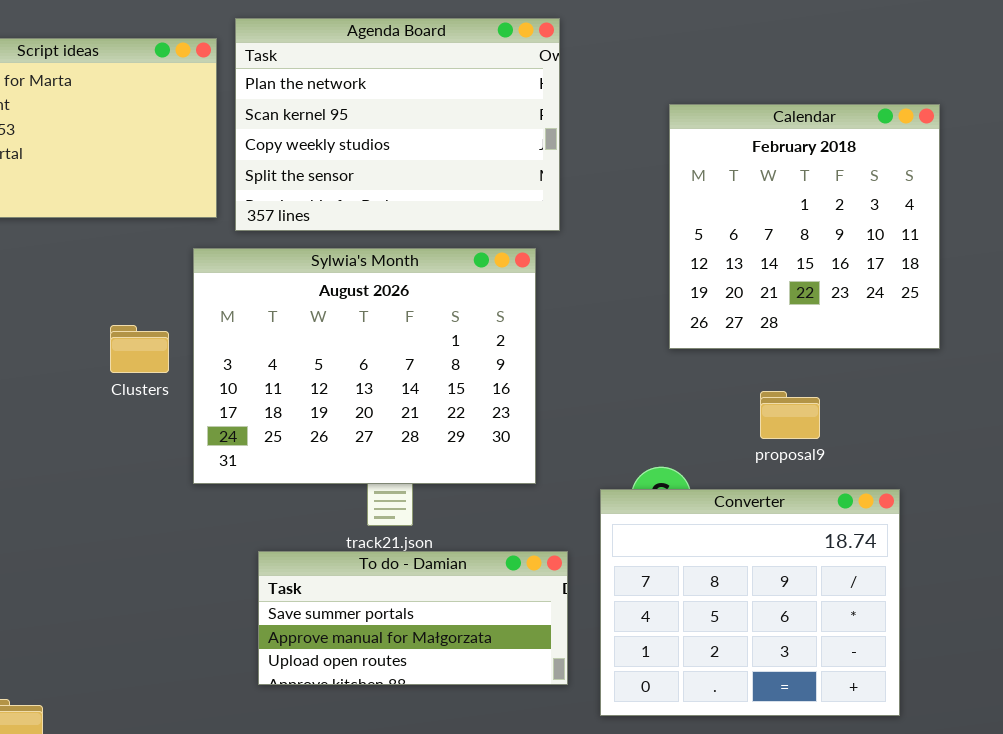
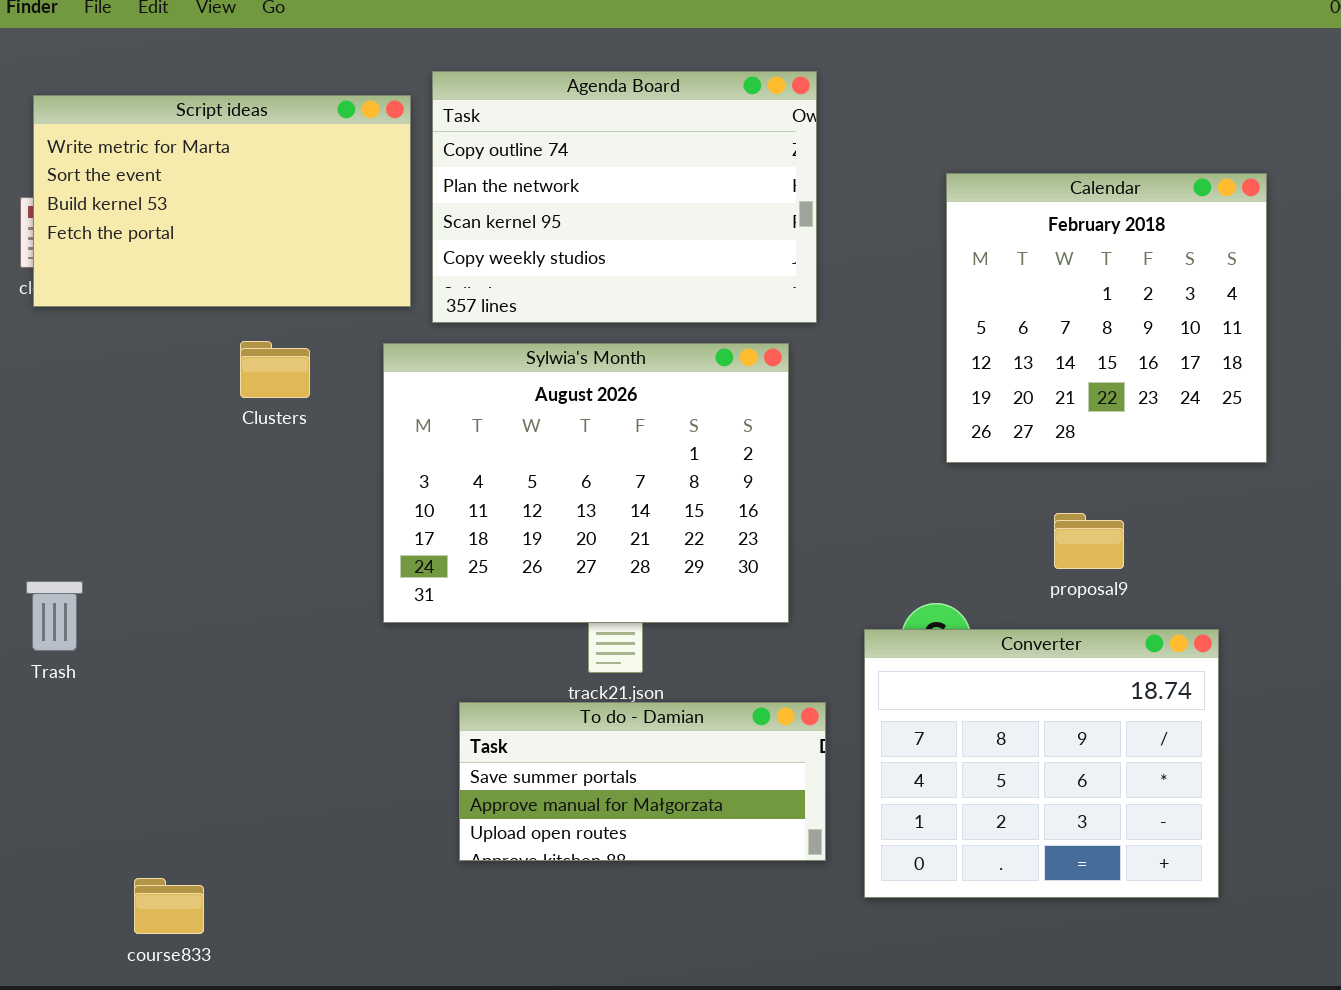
Agenda Board: [235,18,560,231] -> [432,71,817,323], scrolled up 1 row
Clusters: [110,325,169,373] -> [240,341,310,398], moved

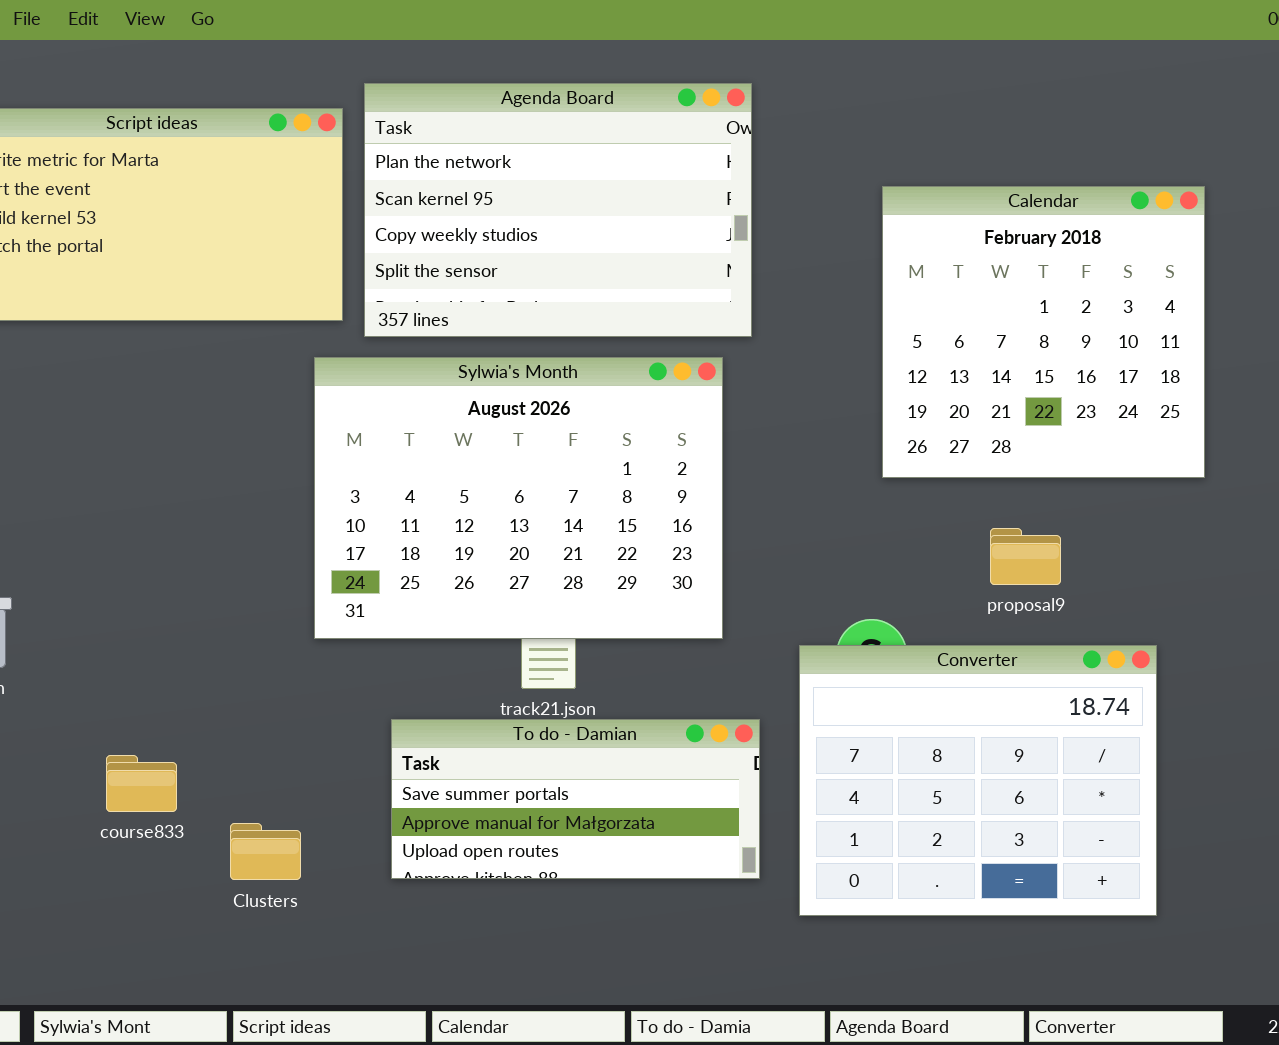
Agenda Board: [432,71,817,323] -> [364,83,752,337], scrolled down 1 row
Clusters: [240,341,310,398] -> [230,823,301,880], moved
course833: [134,878,204,934] -> [106,755,177,812], moved

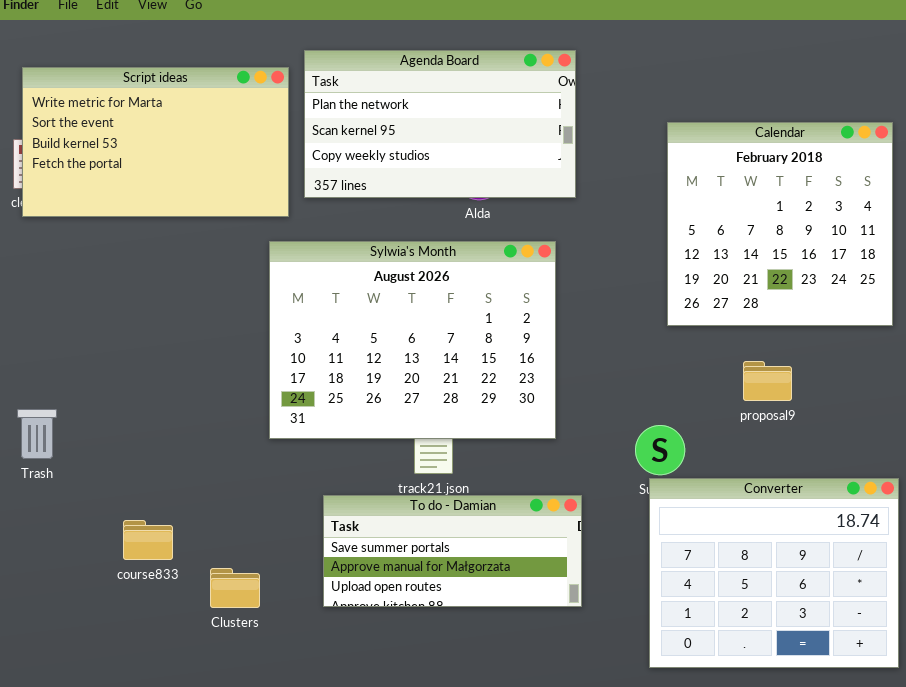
Agenda Board: [364,83,752,337] -> [304,50,576,198], resized
Converter: [799,645,1157,916] -> [649,478,899,668], moved

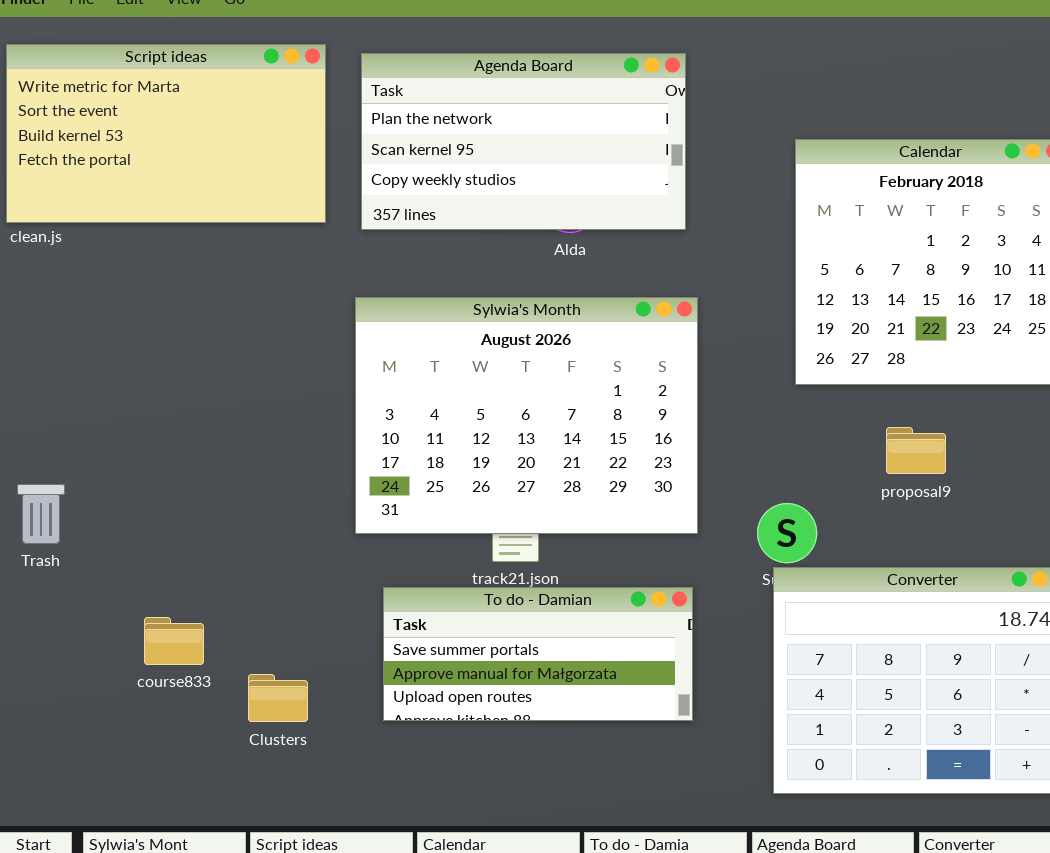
Script ideas: [22,67,289,217] -> [6,44,326,223], moved
Sylwia's Month: [269,241,556,439] -> [355,297,698,534], moved

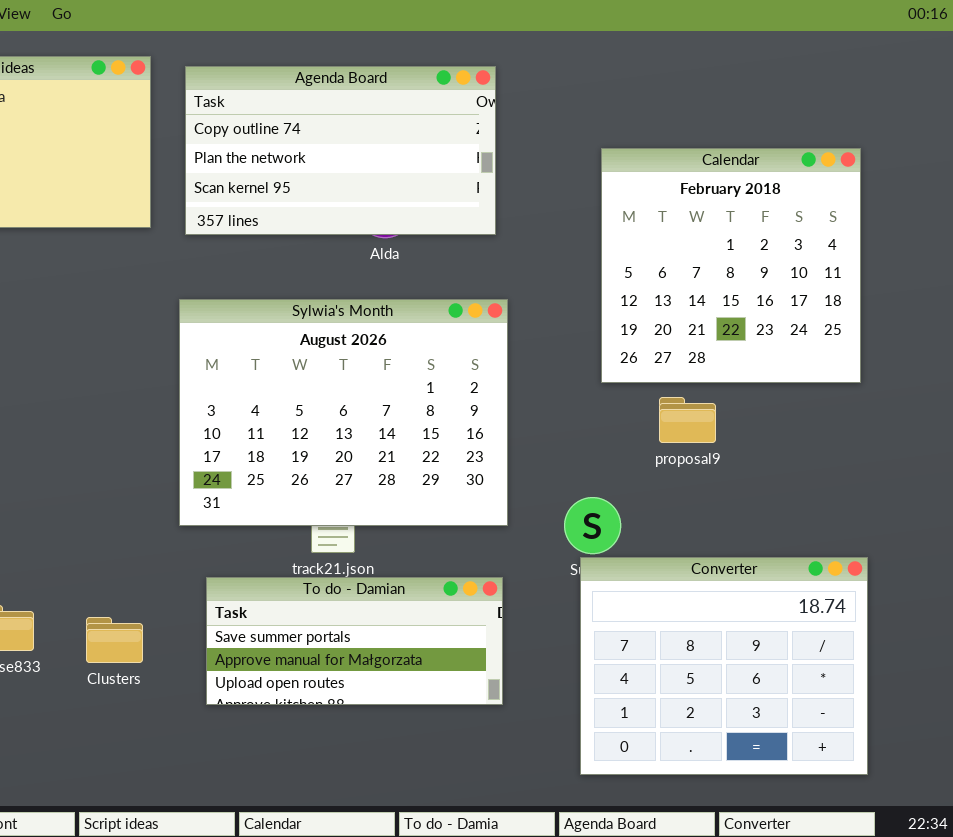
Agenda Board: [361,53,686,230] -> [185,66,496,235], scrolled up 1 row
proposal9: [886,427,946,474] -> [659,397,716,443], moved
Clusters: [248,674,308,722] -> [86,617,143,663], moved

